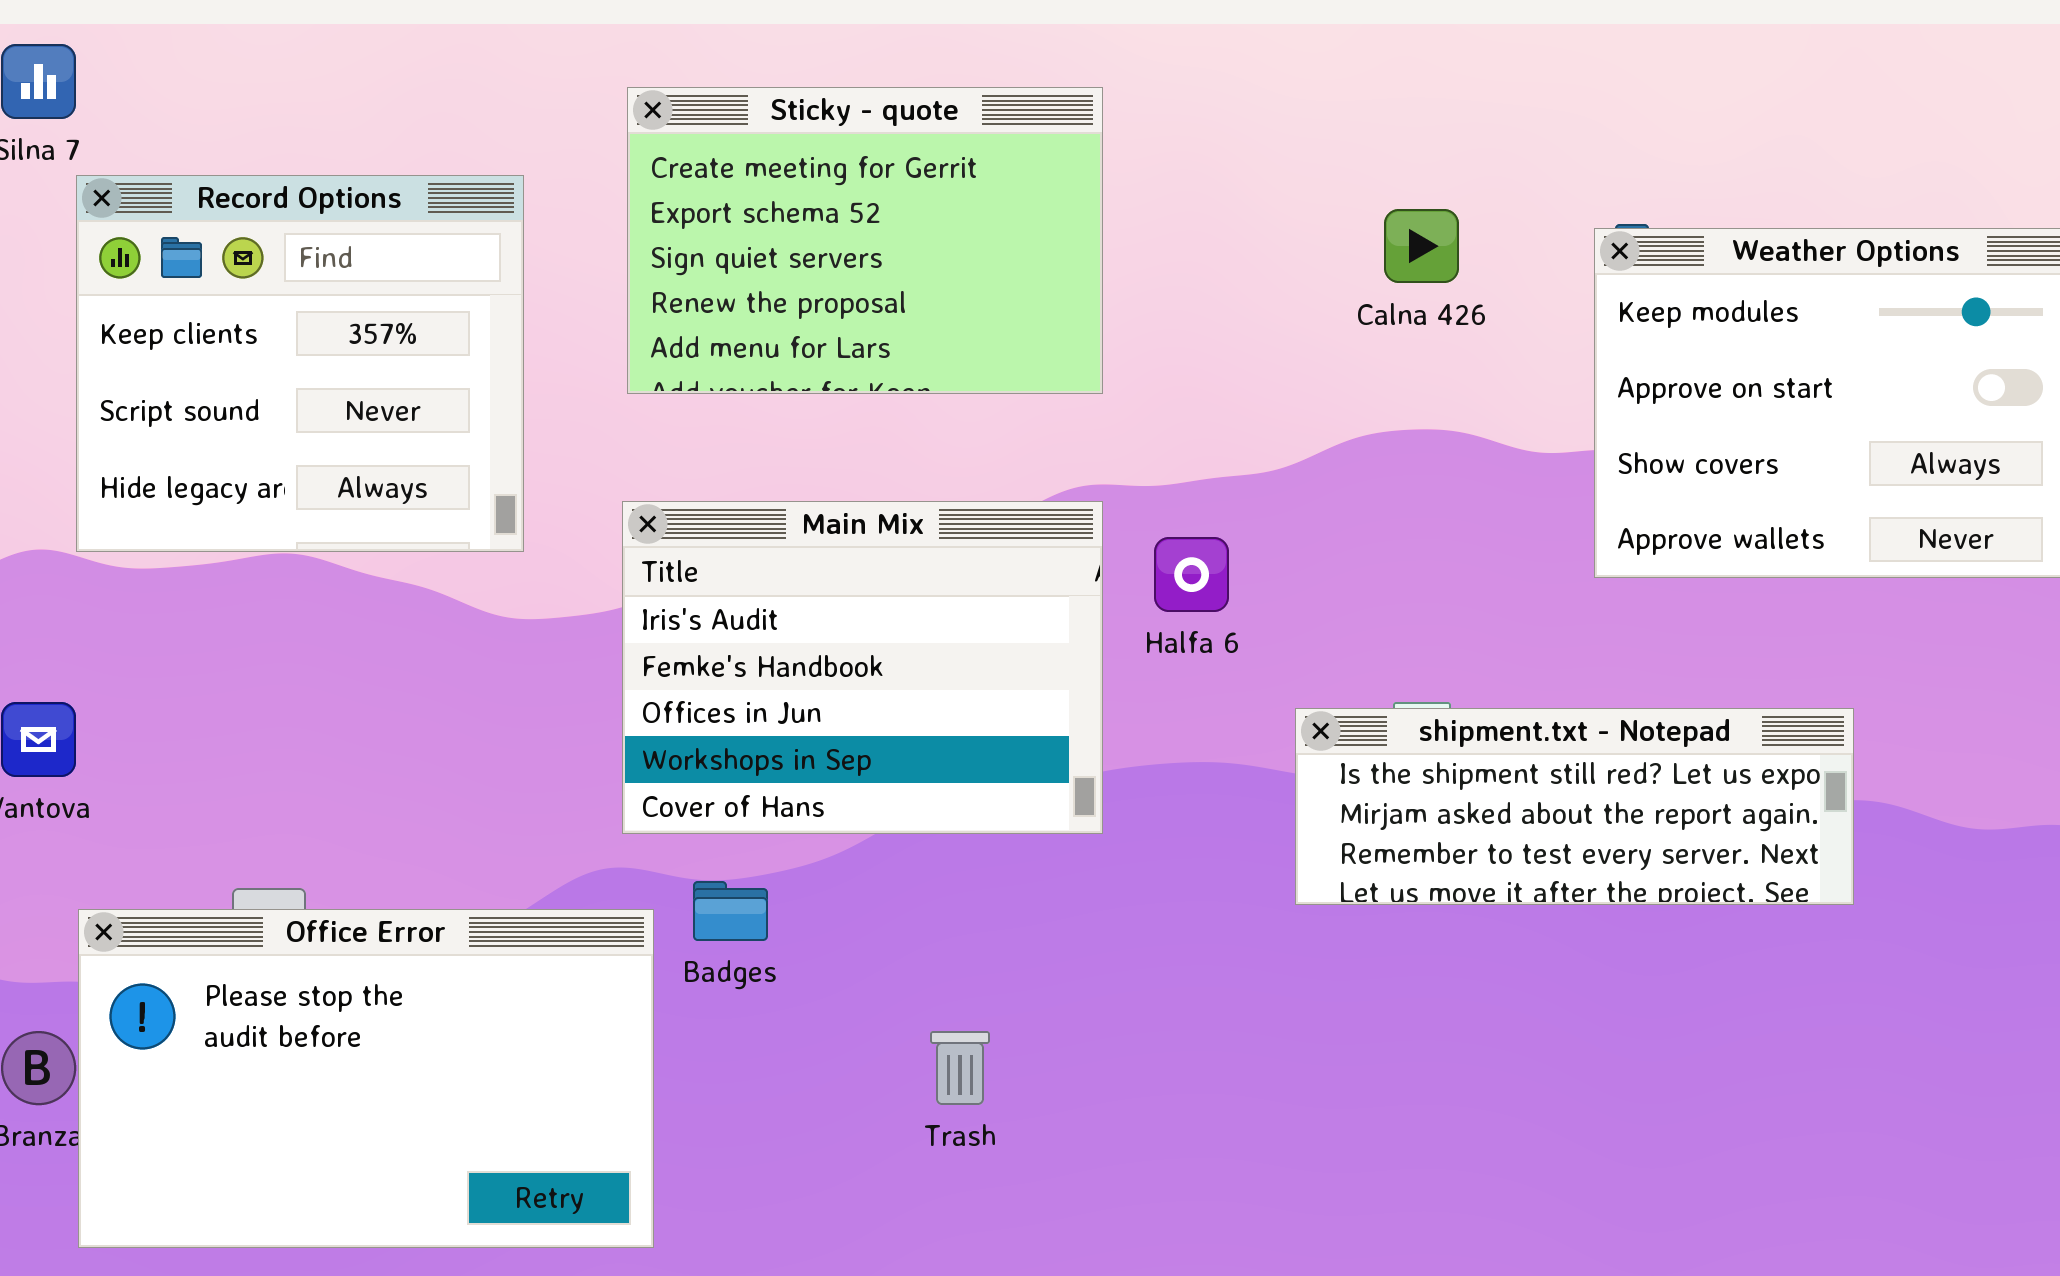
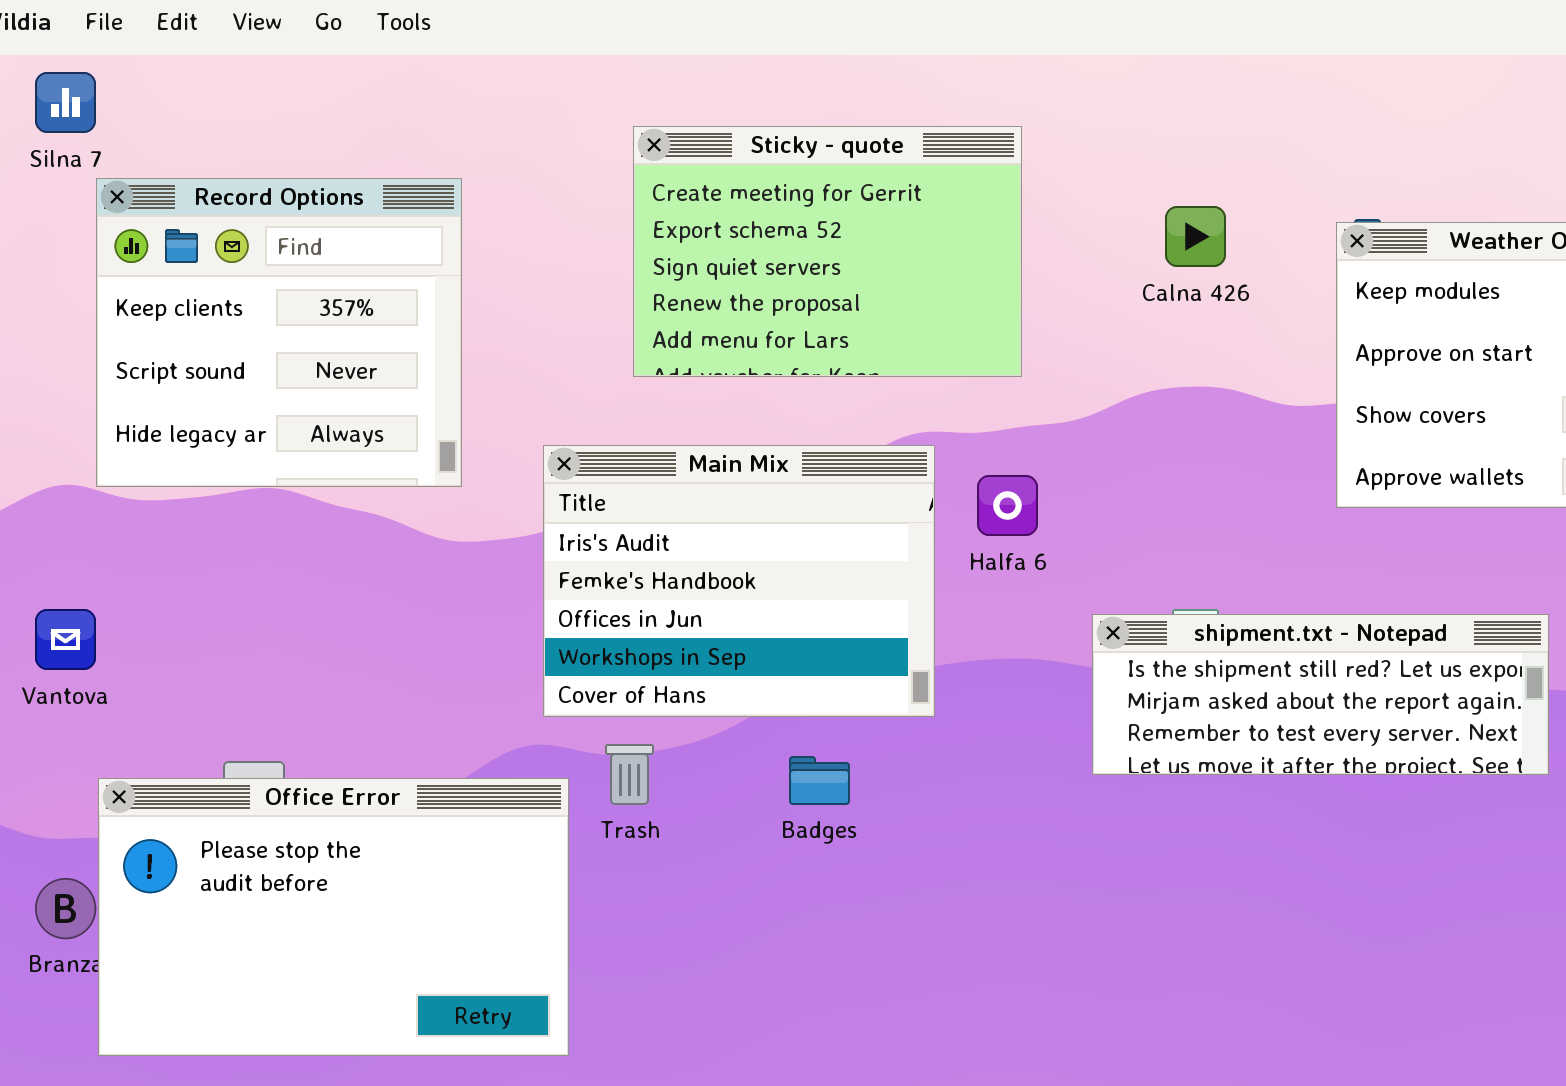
Sticky - quote: [627,87,1103,394] -> [633,126,1022,377], moved
Badges: [693,881,768,941] -> [789,756,850,805], moved
Trash: [930,1031,990,1105] -> [605,744,654,805], moved

